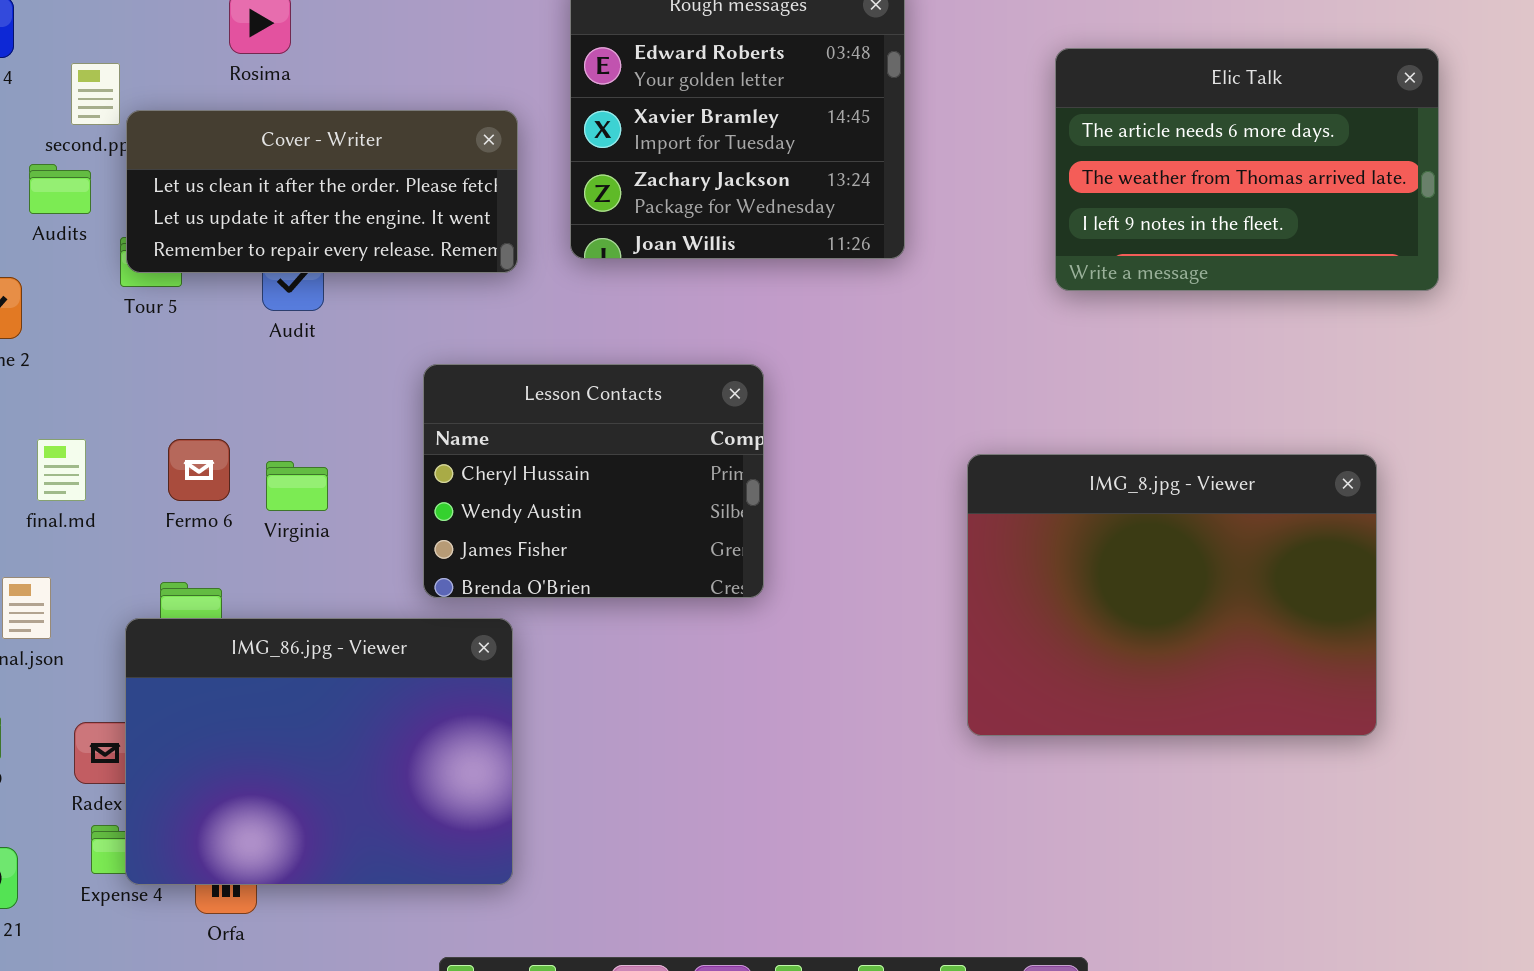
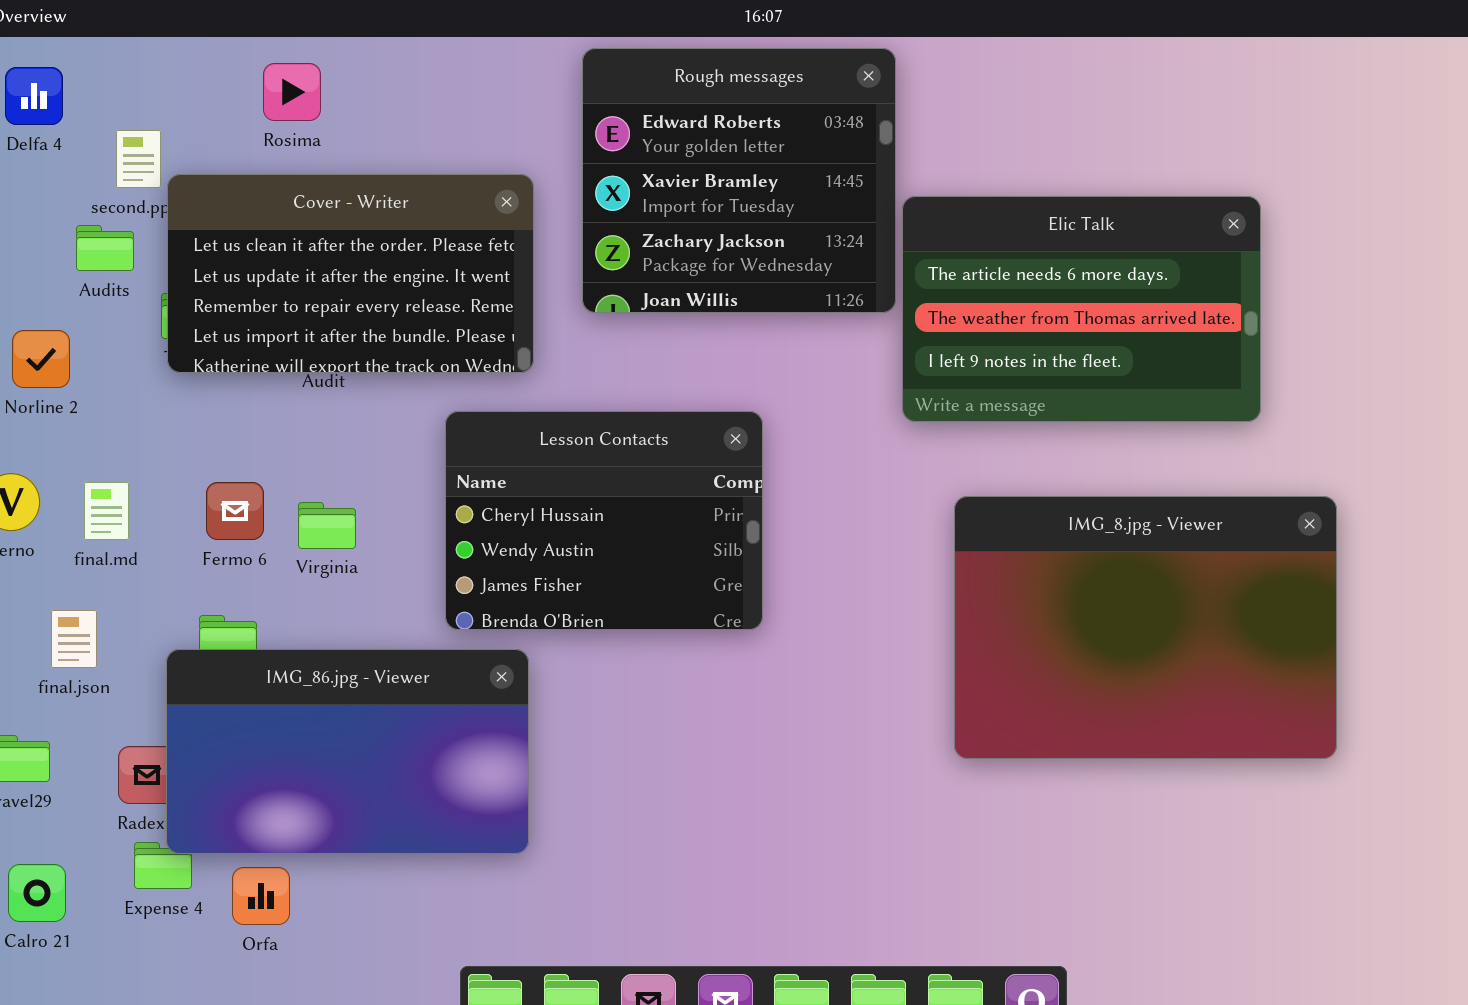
Elic Talk: [1055,48,1439,291] -> [902,196,1261,422], moved
Cover - Writer: [126,110,518,273] -> [167,174,534,373], resized
IMG_86.jpg - Viewer: [125,618,513,885] -> [166,649,529,854], resized

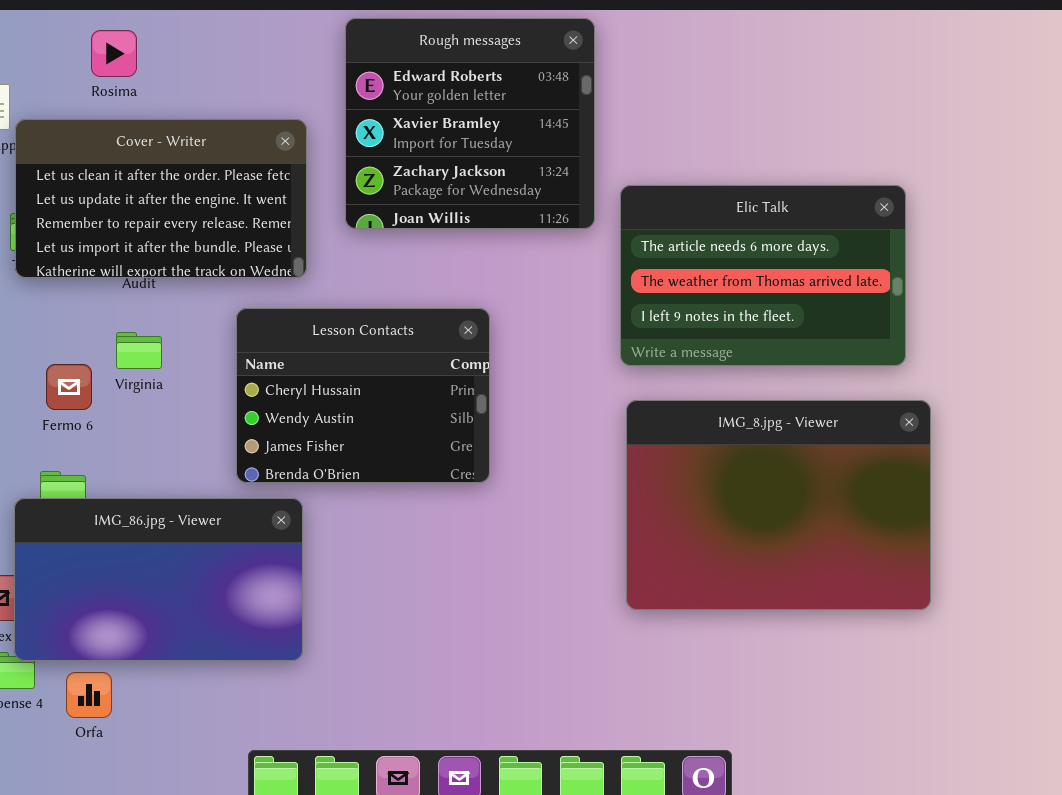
Elic Talk: [902,196,1261,422] -> [620,185,906,366], moved
IMG_8.jpg - Viewer: [954,496,1337,759] -> [626,400,931,610], moved
Virginia: [298,502,356,549] -> [116,332,162,369], moved

